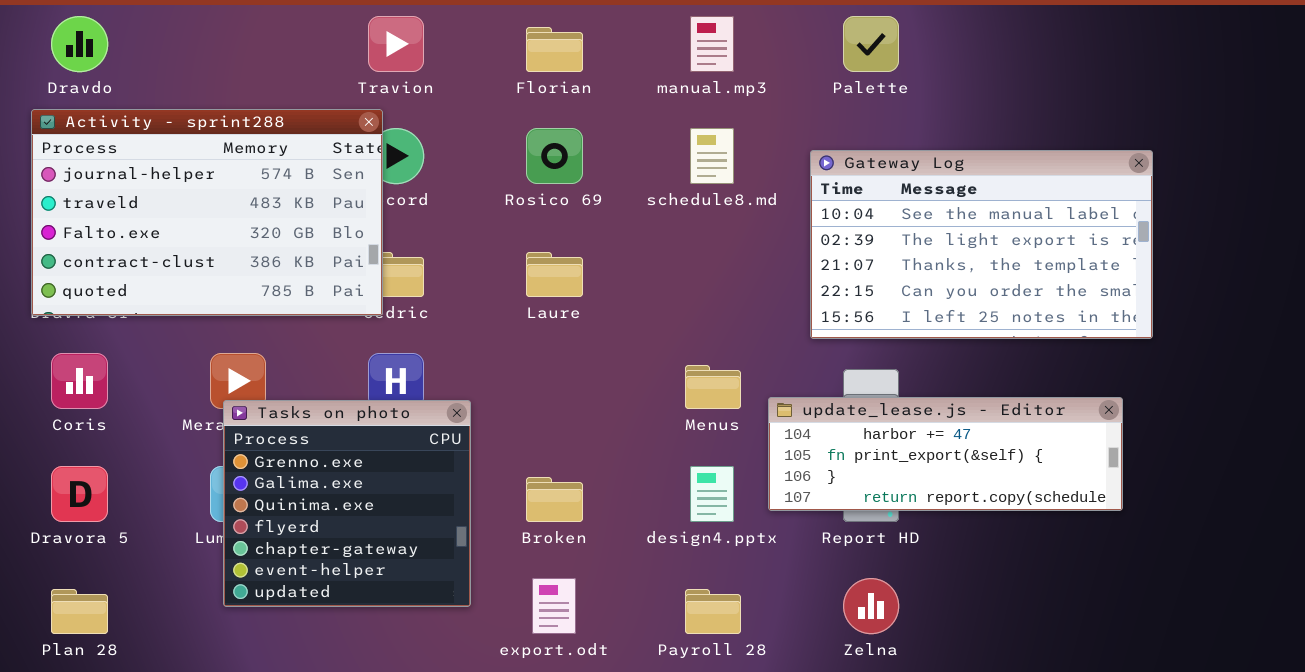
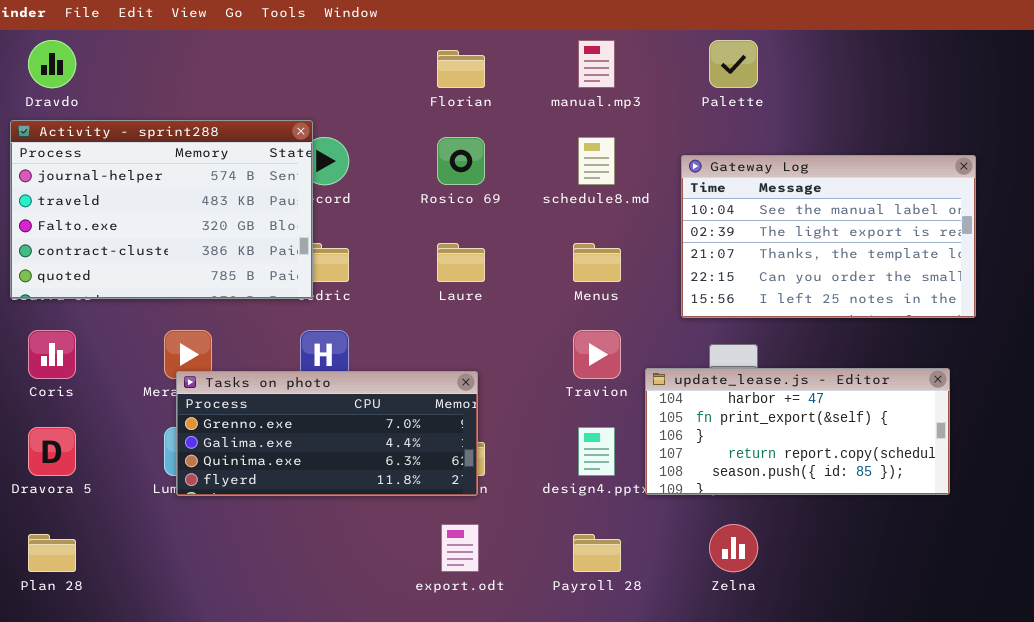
Travion: [368,16,424,72] -> [573,330,621,379], moved
Menus: [685,365,741,409] -> [573,243,621,282], moved
update_lease.js - Editor: [768,397,1123,511] -> [645,368,950,495], resized
Tasks on photo: [223,400,471,607] -> [176,371,478,496], resized

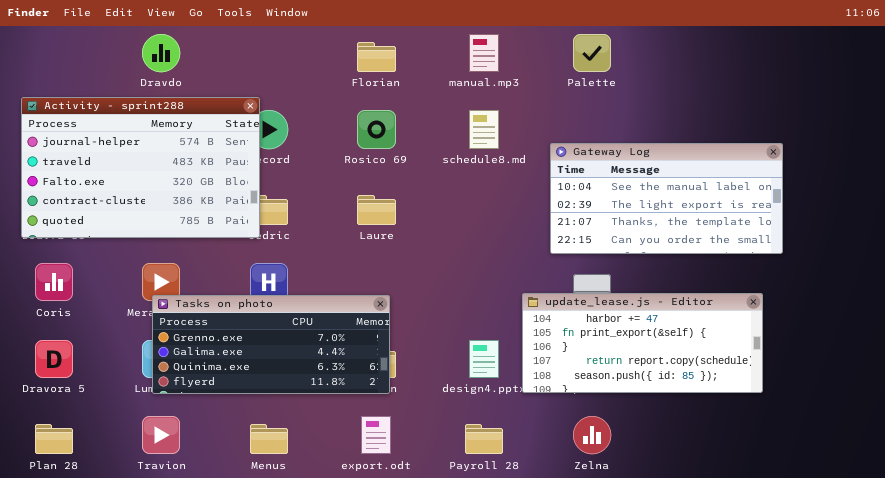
Dravdo: [28,40,76,88] -> [142,34,180,72], moved
Gateway Log: [681,155,976,318] -> [550,143,783,254], resized
Menus: [573,243,621,282] -> [250,424,288,454], moved
Travion: [573,330,621,379] -> [142,416,180,454], moved

